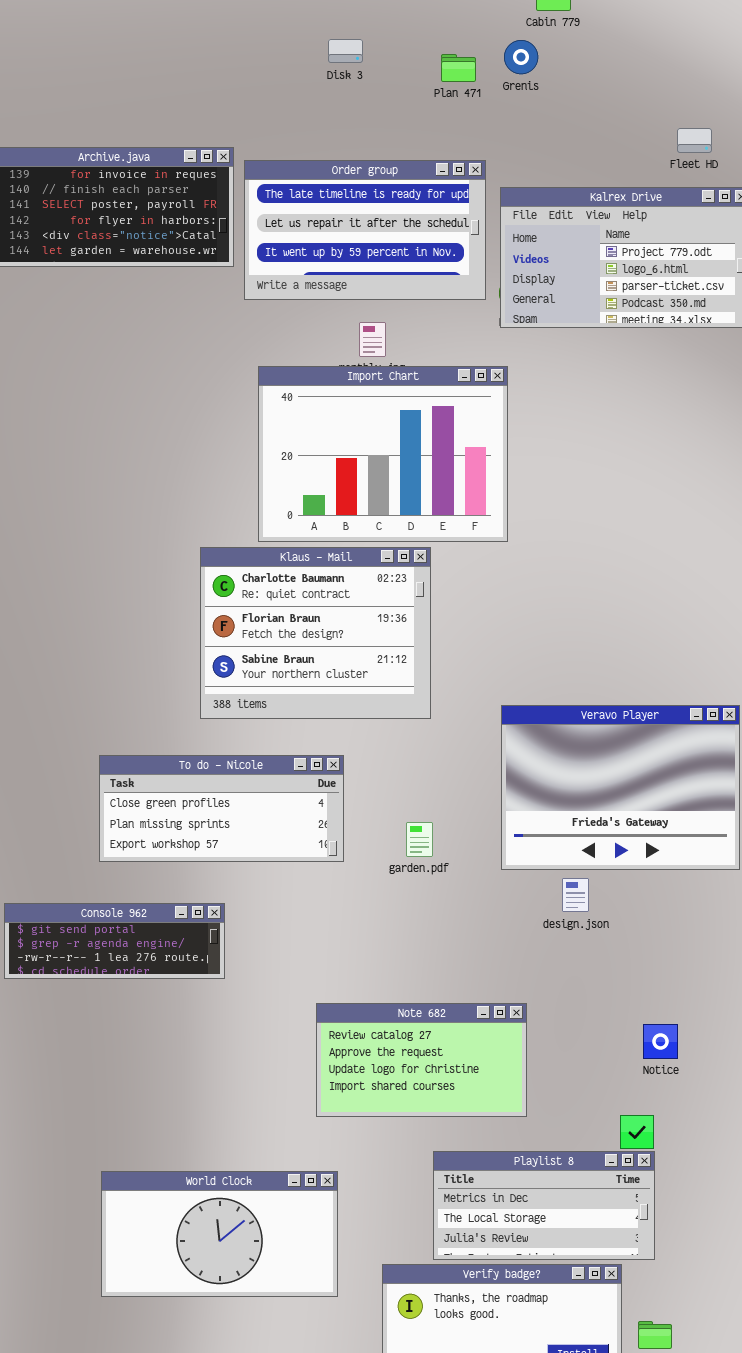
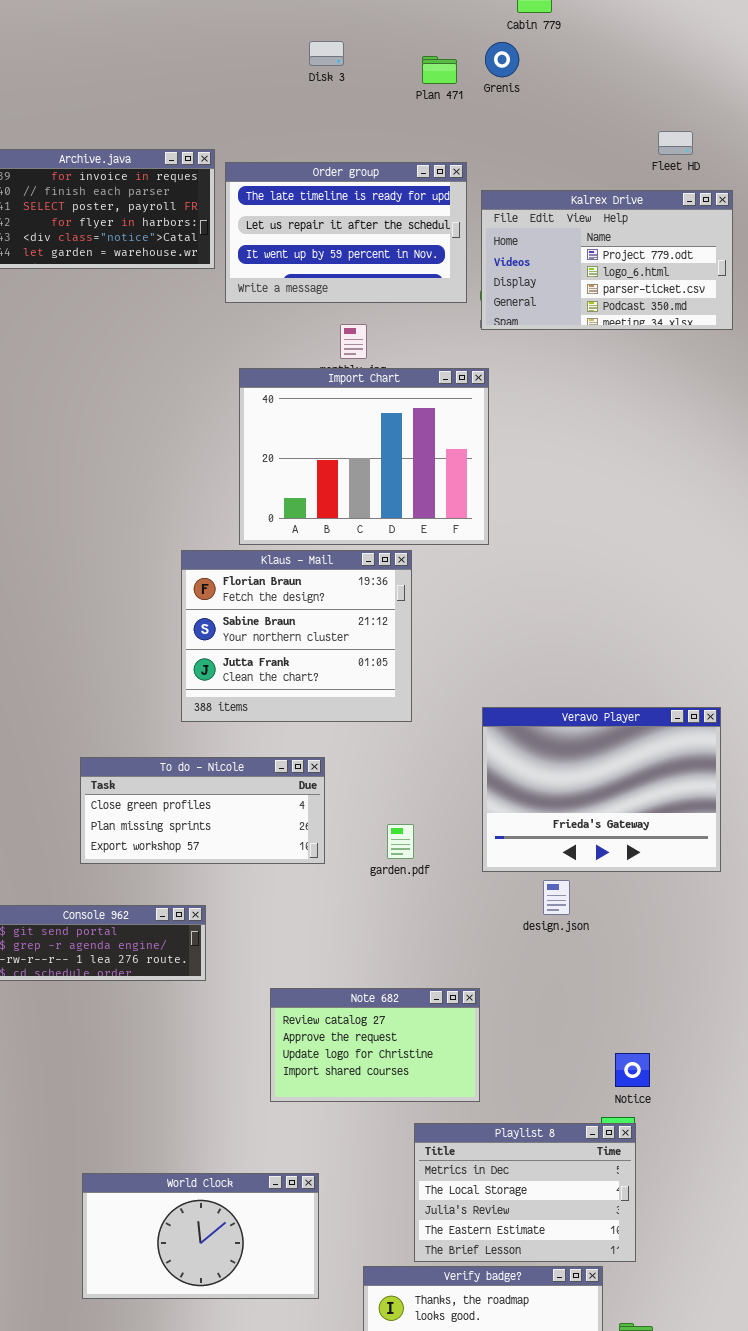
Klaus - Mail: [200,547,431,719] -> [181,550,412,722], scrolled down 1 row
Note 682: [316,1003,527,1117] -> [270,988,480,1102], moved
Notice: [643,1024,678,1059] -> [615,1053,650,1087], moved
Playlist 8: [433,1151,655,1260] -> [414,1123,636,1262], resized

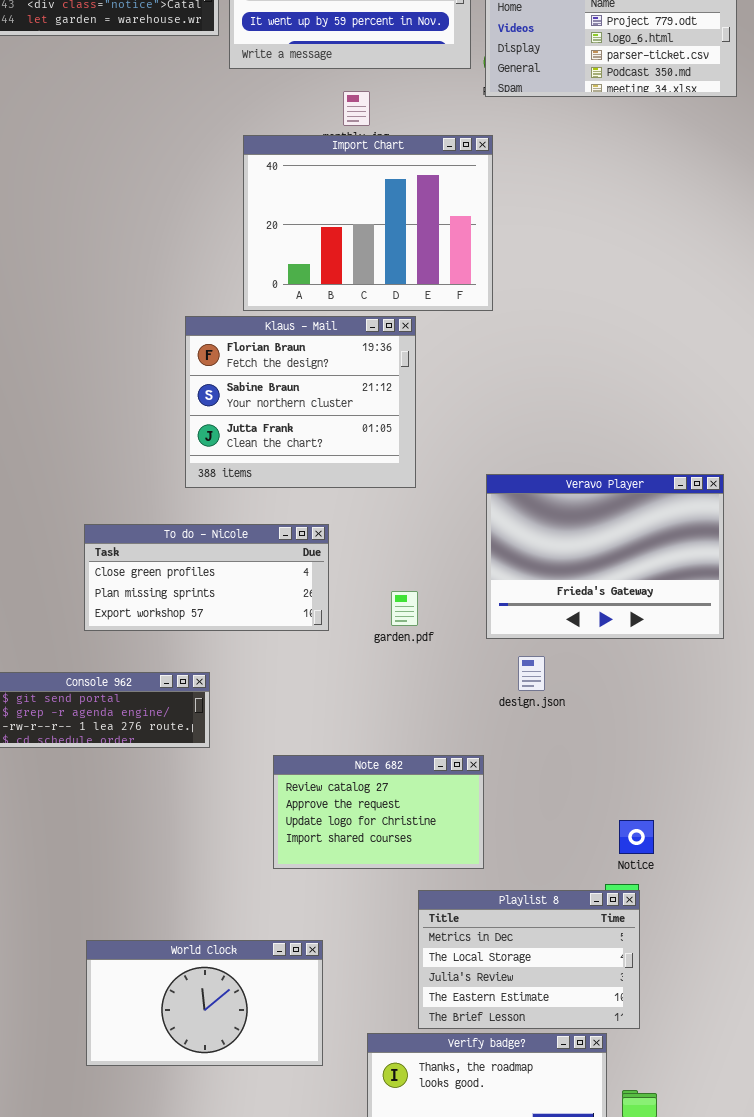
design.json: [543,880,570,915] -> [518,656,545,691], moved

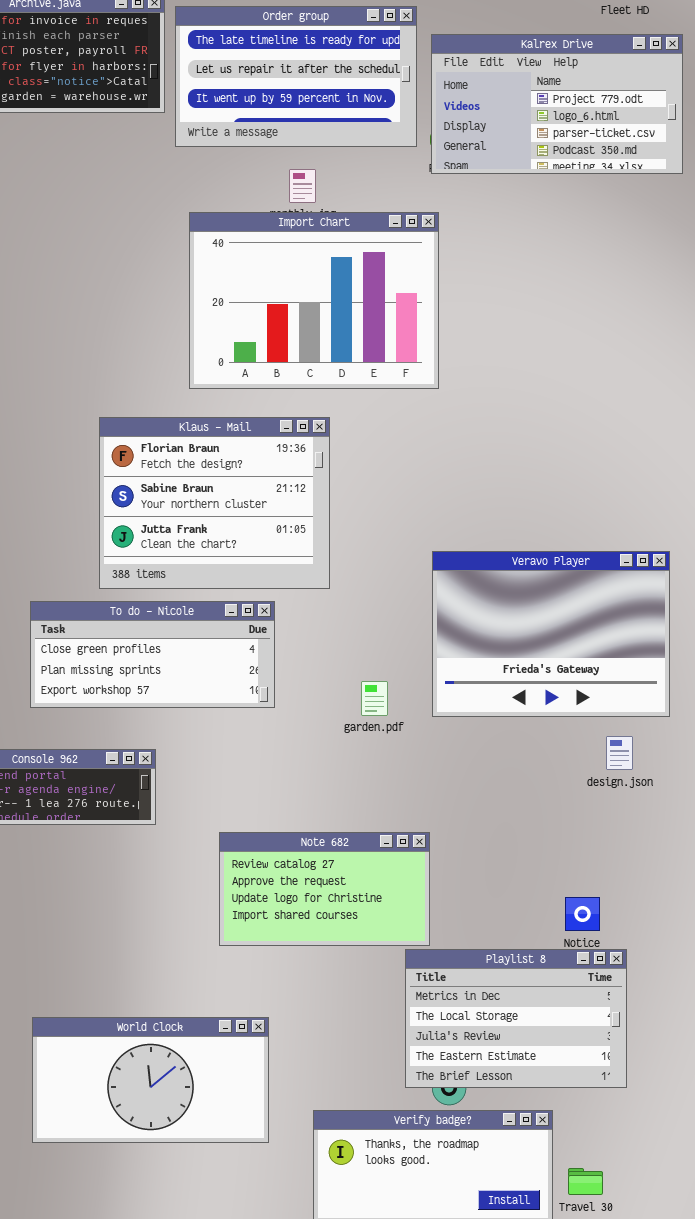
Klaus - Mail: [185,316,416,488] -> [99,417,330,589], moved
garden.pdf: [391,591,418,626] -> [361,681,388,716], moved
design.json: [518,656,545,691] -> [606,736,633,770], moved
Playlist 8: [418,890,640,1029] -> [405,949,627,1088], moved

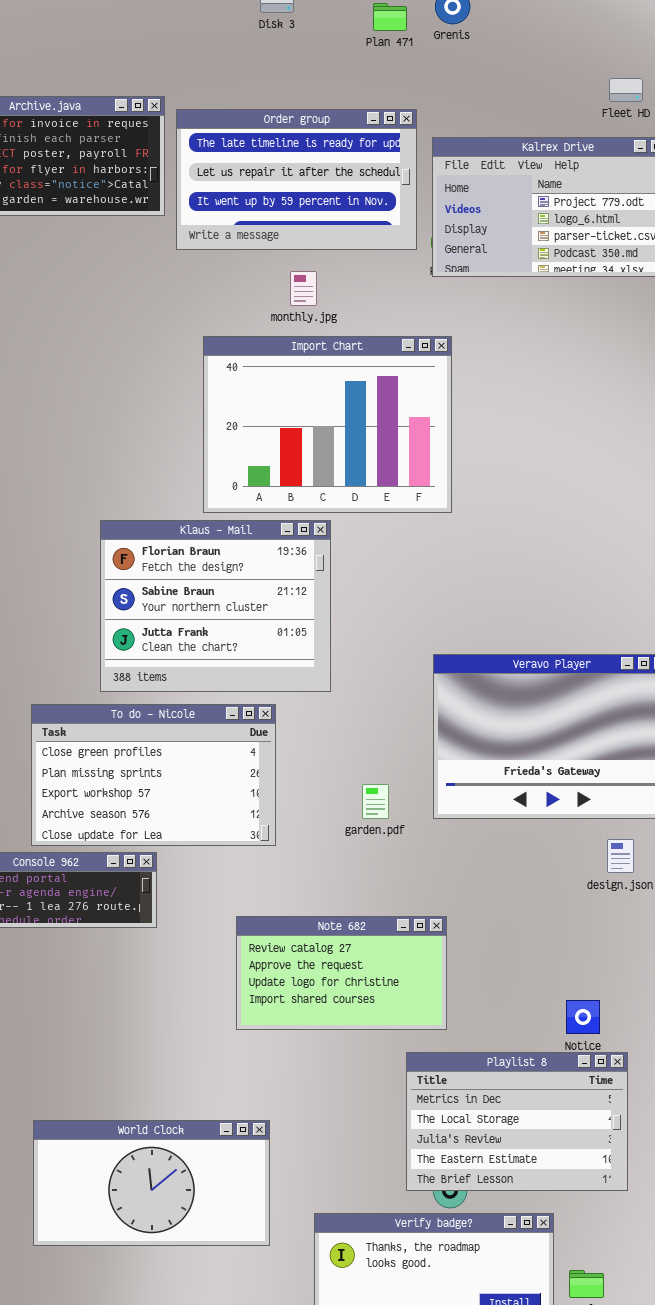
Import Chart: [189,212,439,389] -> [203,336,452,513], moved
To do - Nicole: [30,601,275,708] -> [31,704,276,846], resized
Note 682: [219,832,430,946] -> [236,916,447,1030], moved

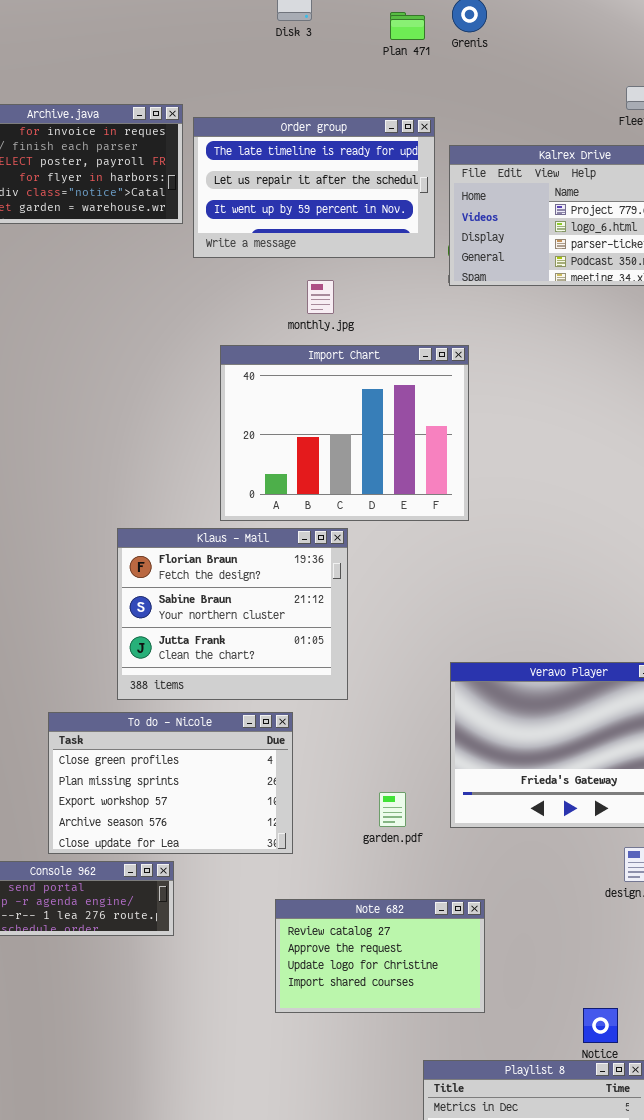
Note 682: [236,916,447,1030] -> [275,899,485,1013], moved

